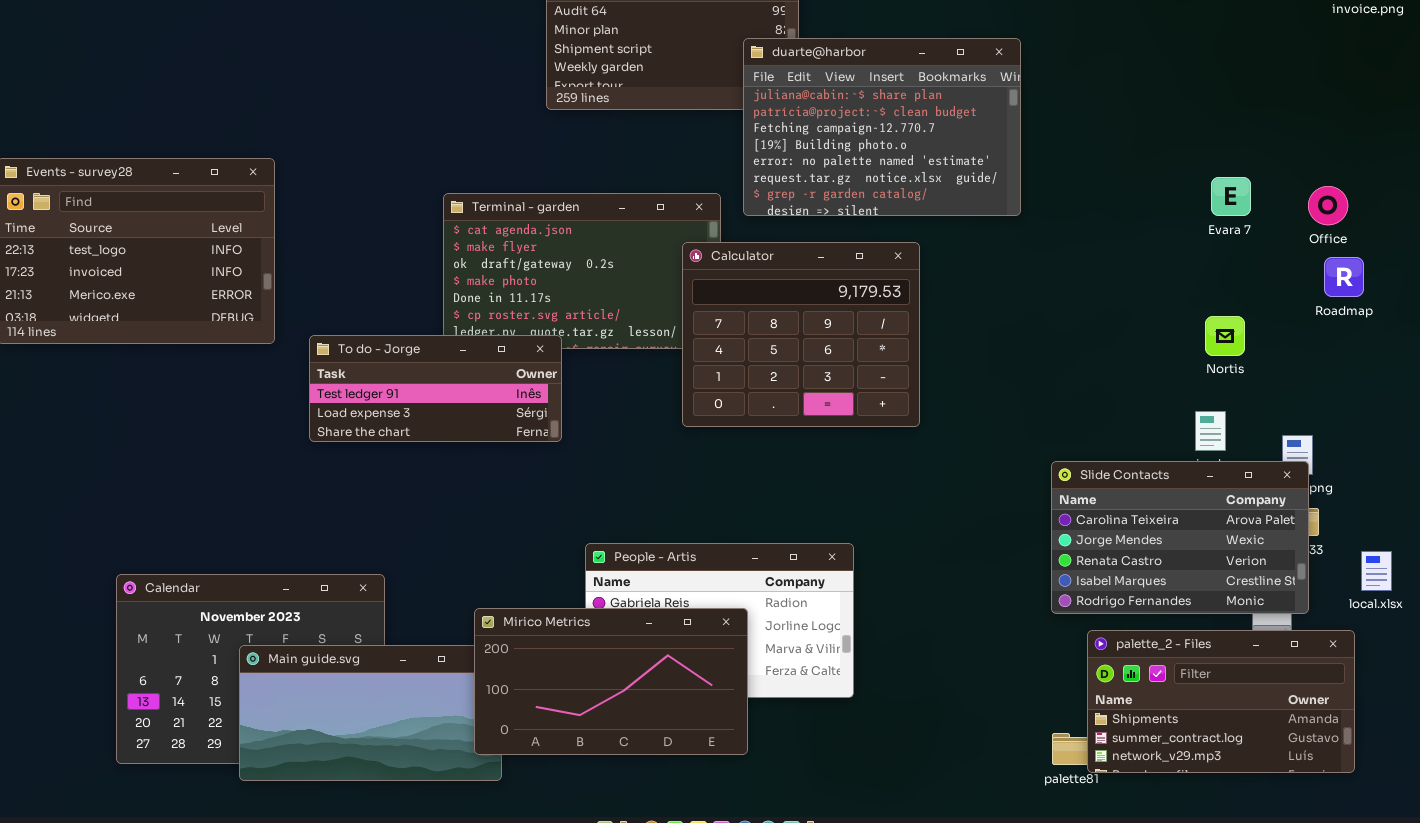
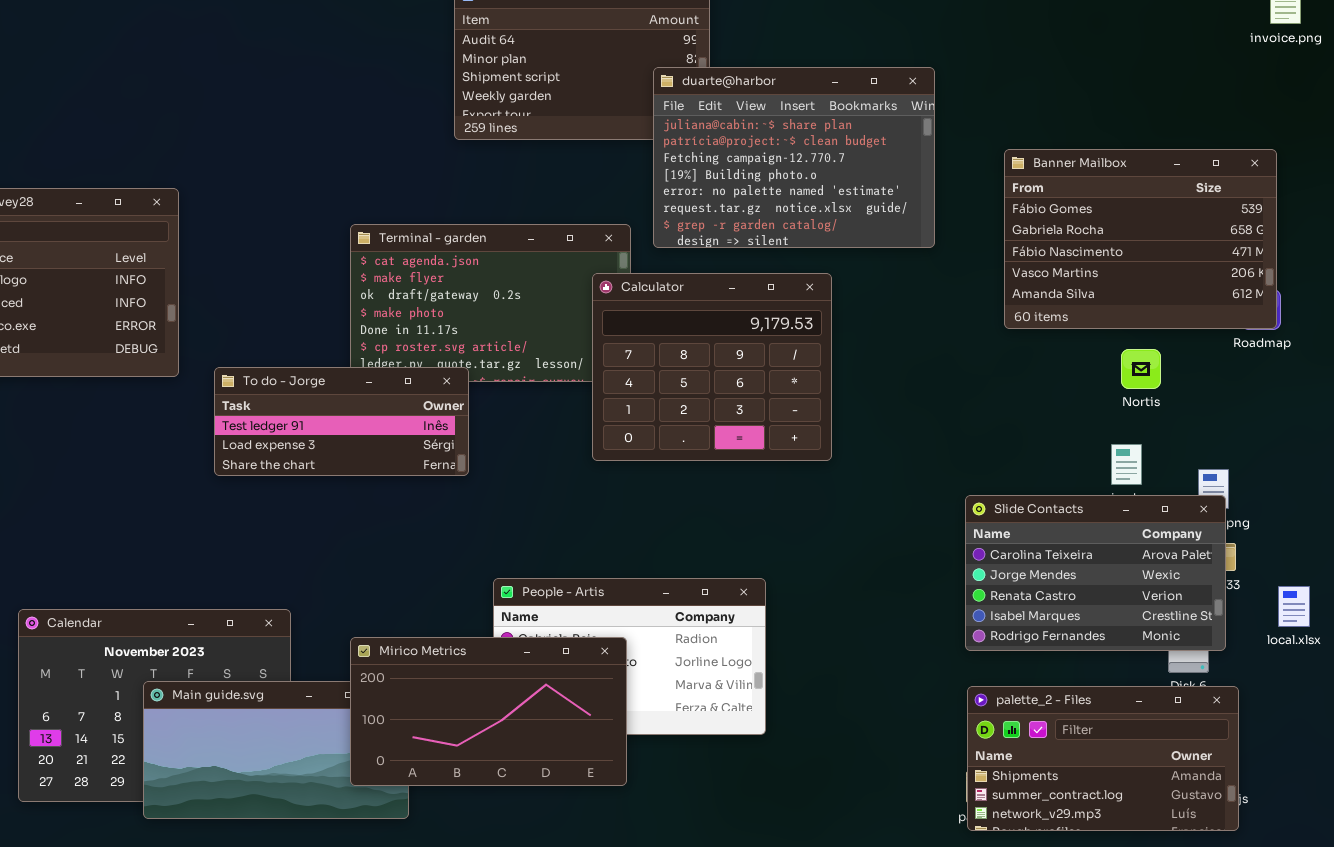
Banner Mailbox: none -> [1004,149,1277,329], opened
Mirico Metrics: [474,608,748,755] -> [350,637,627,786], moved
palette_2 - Files: [1087,630,1355,773] -> [967,686,1239,831], moved

